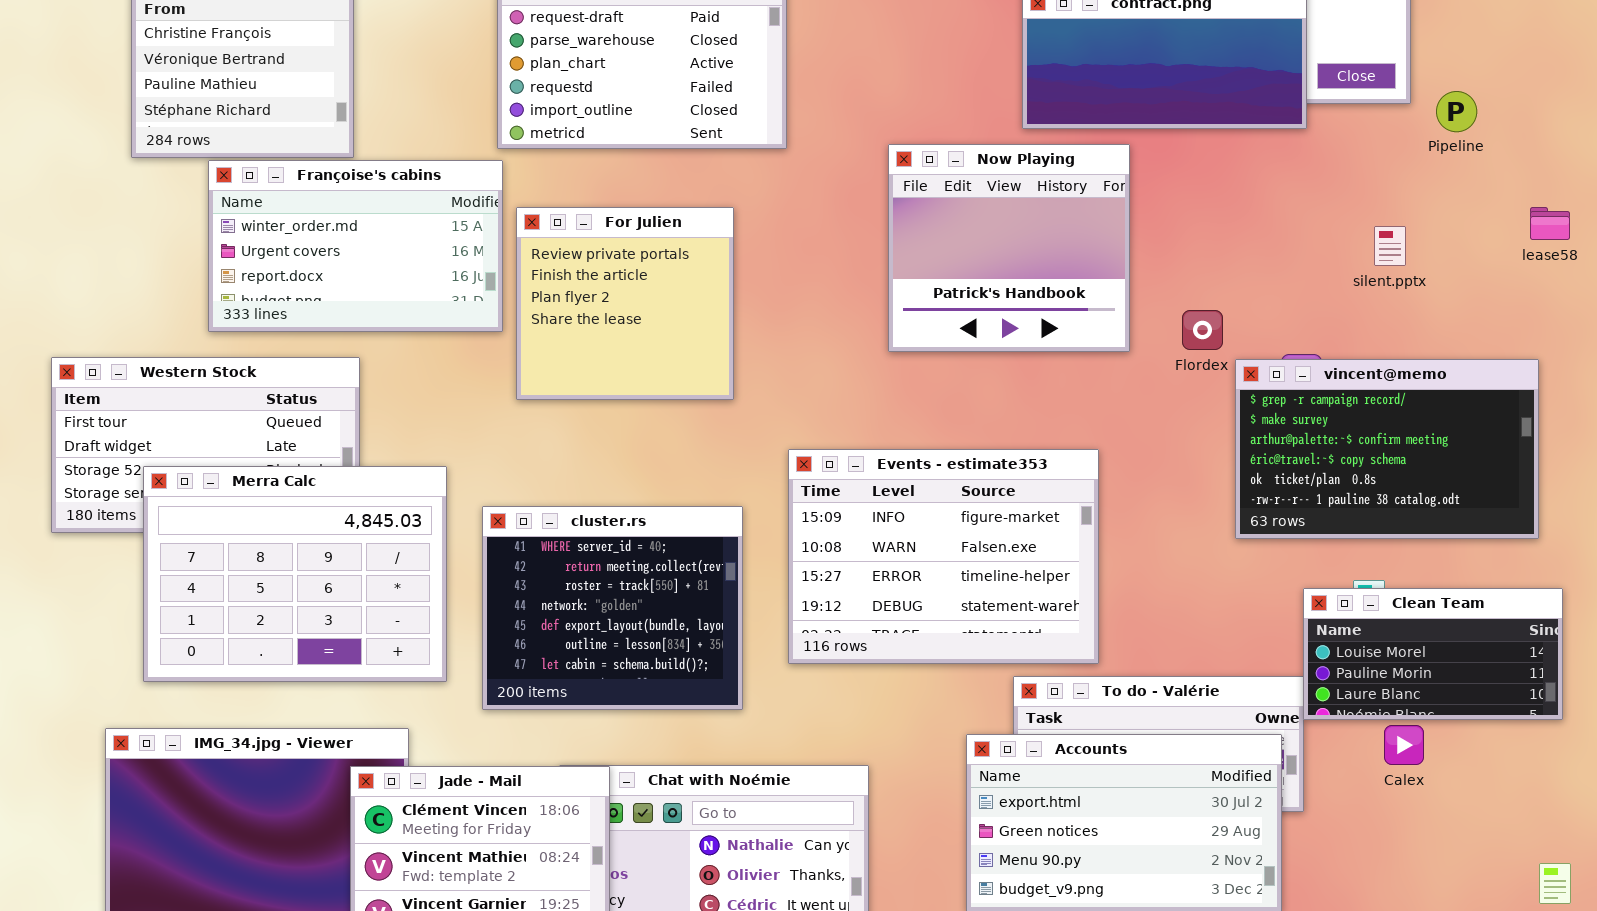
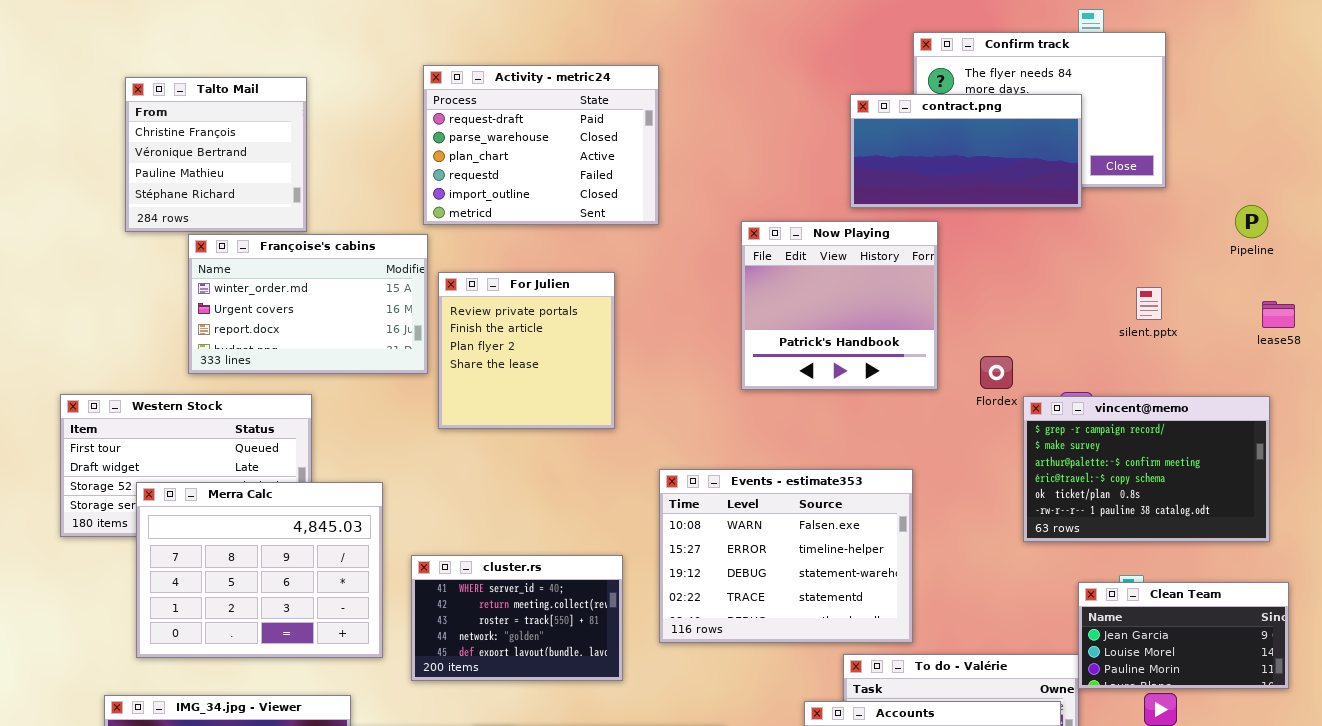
Pipeline: [1436,91,1477,132] -> [1235,205,1268,238], moved
lease58: [1530,207,1570,240] -> [1262,301,1295,328], moved
Events - estimate353: [788,449,1099,664] -> [659,469,913,643], scrolled down 1 row
cluster.rs: [482,506,743,710] -> [411,555,623,681], resized
Clean Team: [1303,588,1563,720] -> [1078,582,1289,689], scrolled up 1 row

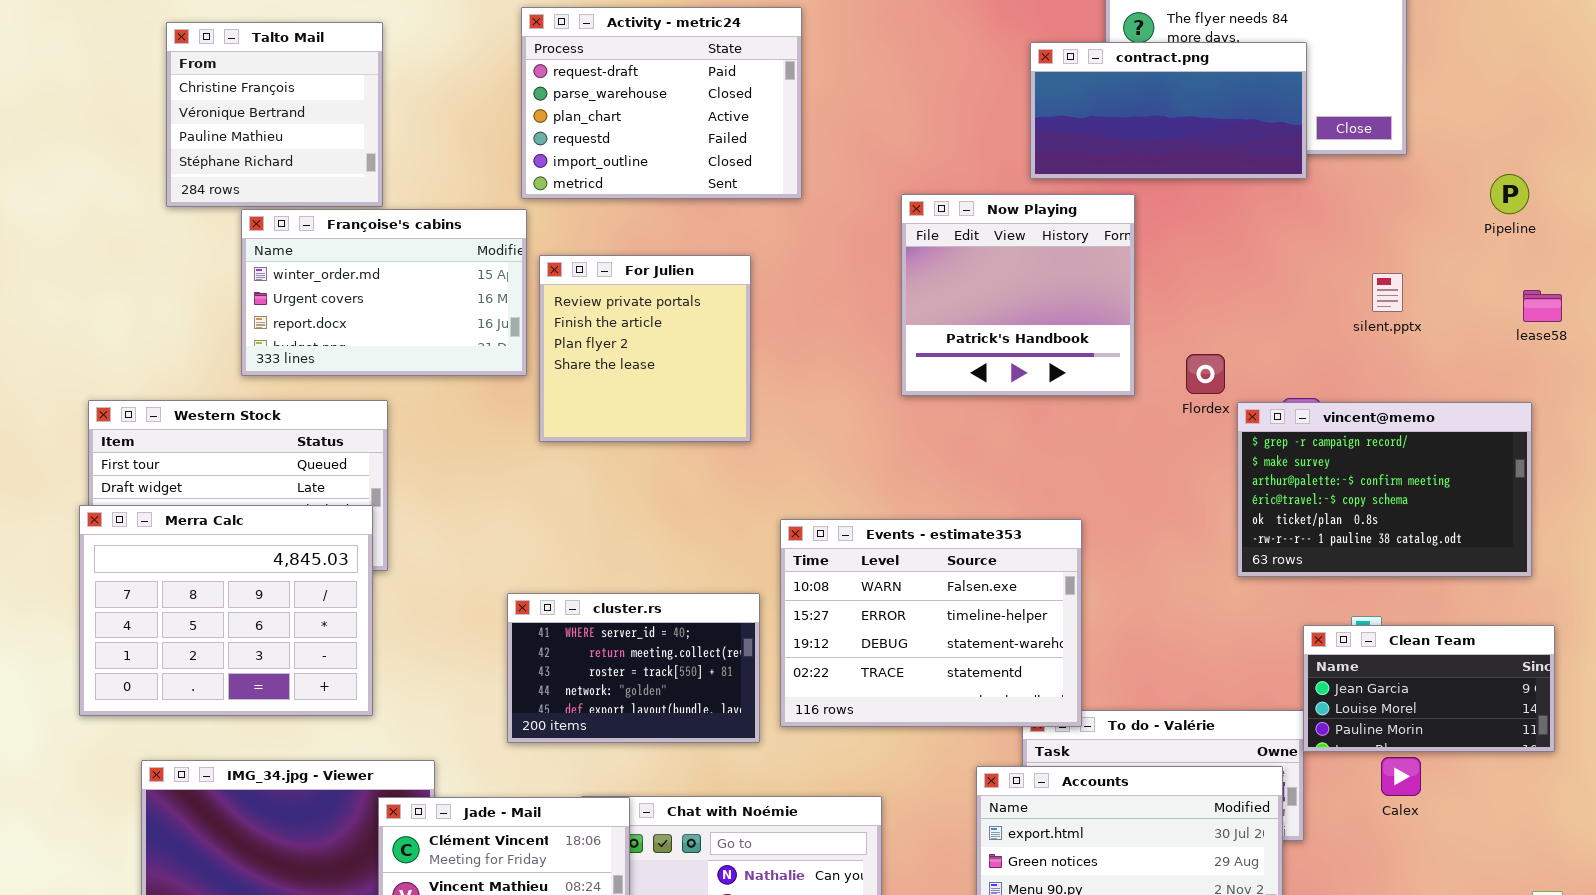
Events - estimate353: [659,469,913,643] -> [780,519,1082,727], moved
Merra Calc: [136,482,383,658] -> [79,505,373,716], moved

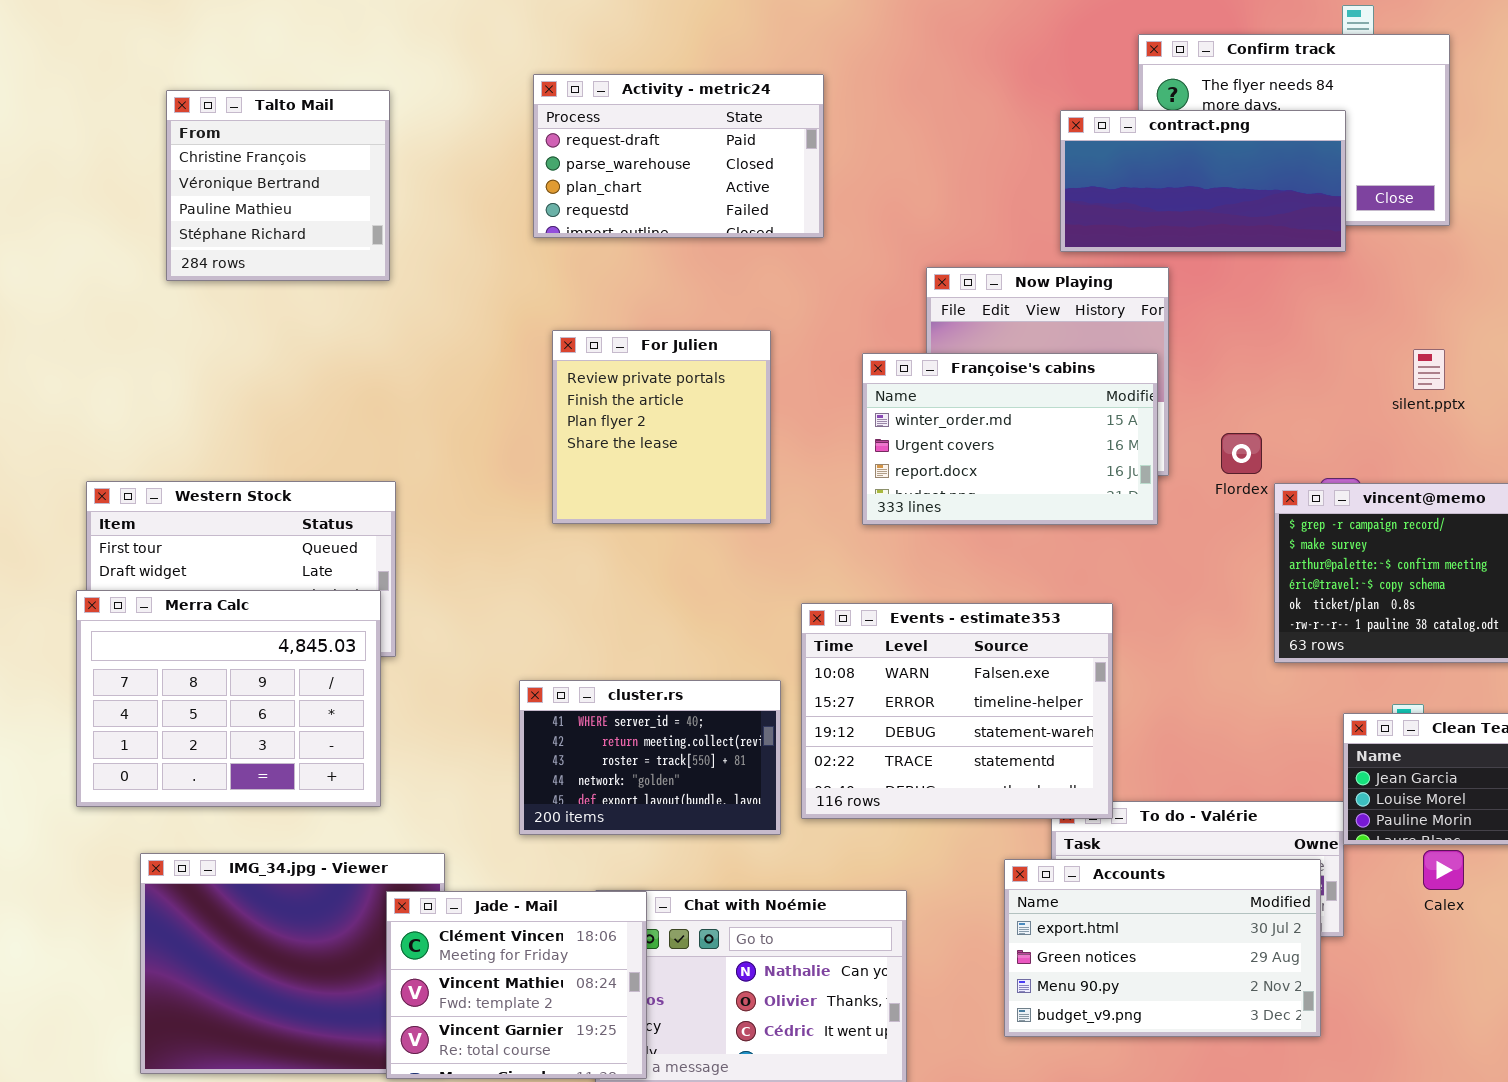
Activity - metric24: [521,7,802,199] -> [533,74,824,238], resized
Françoise's cabins: [241,209,527,376] -> [862,353,1158,525], moved

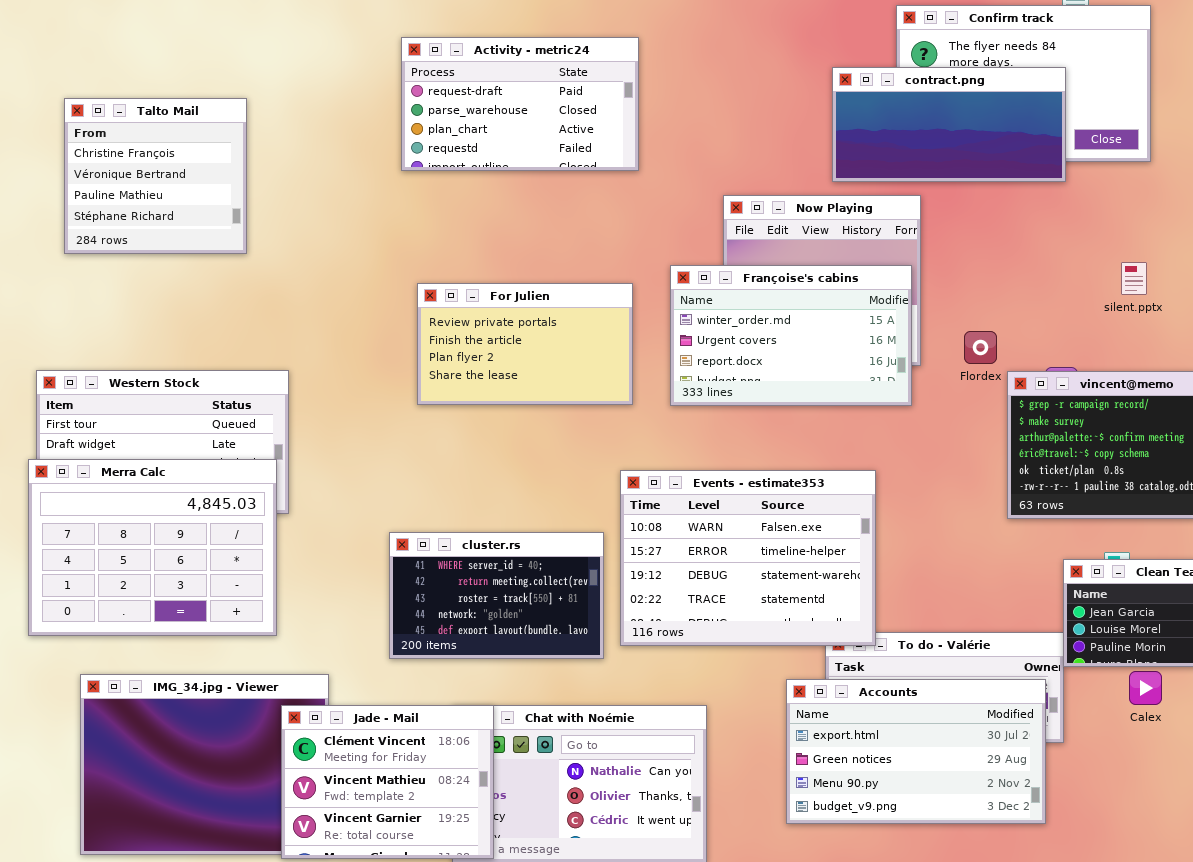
Talto Mail: [166,90,390,281] -> [64,98,247,254], moved
For Julien: [552,330,771,524] -> [417,283,633,405], resized

